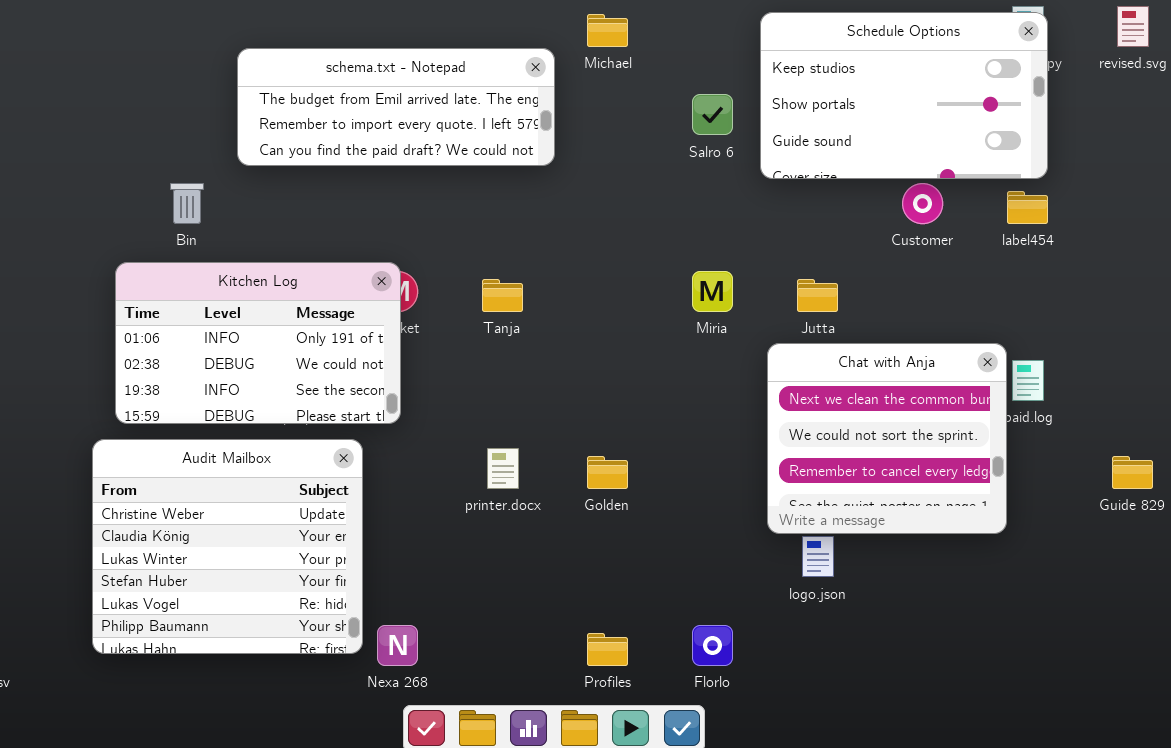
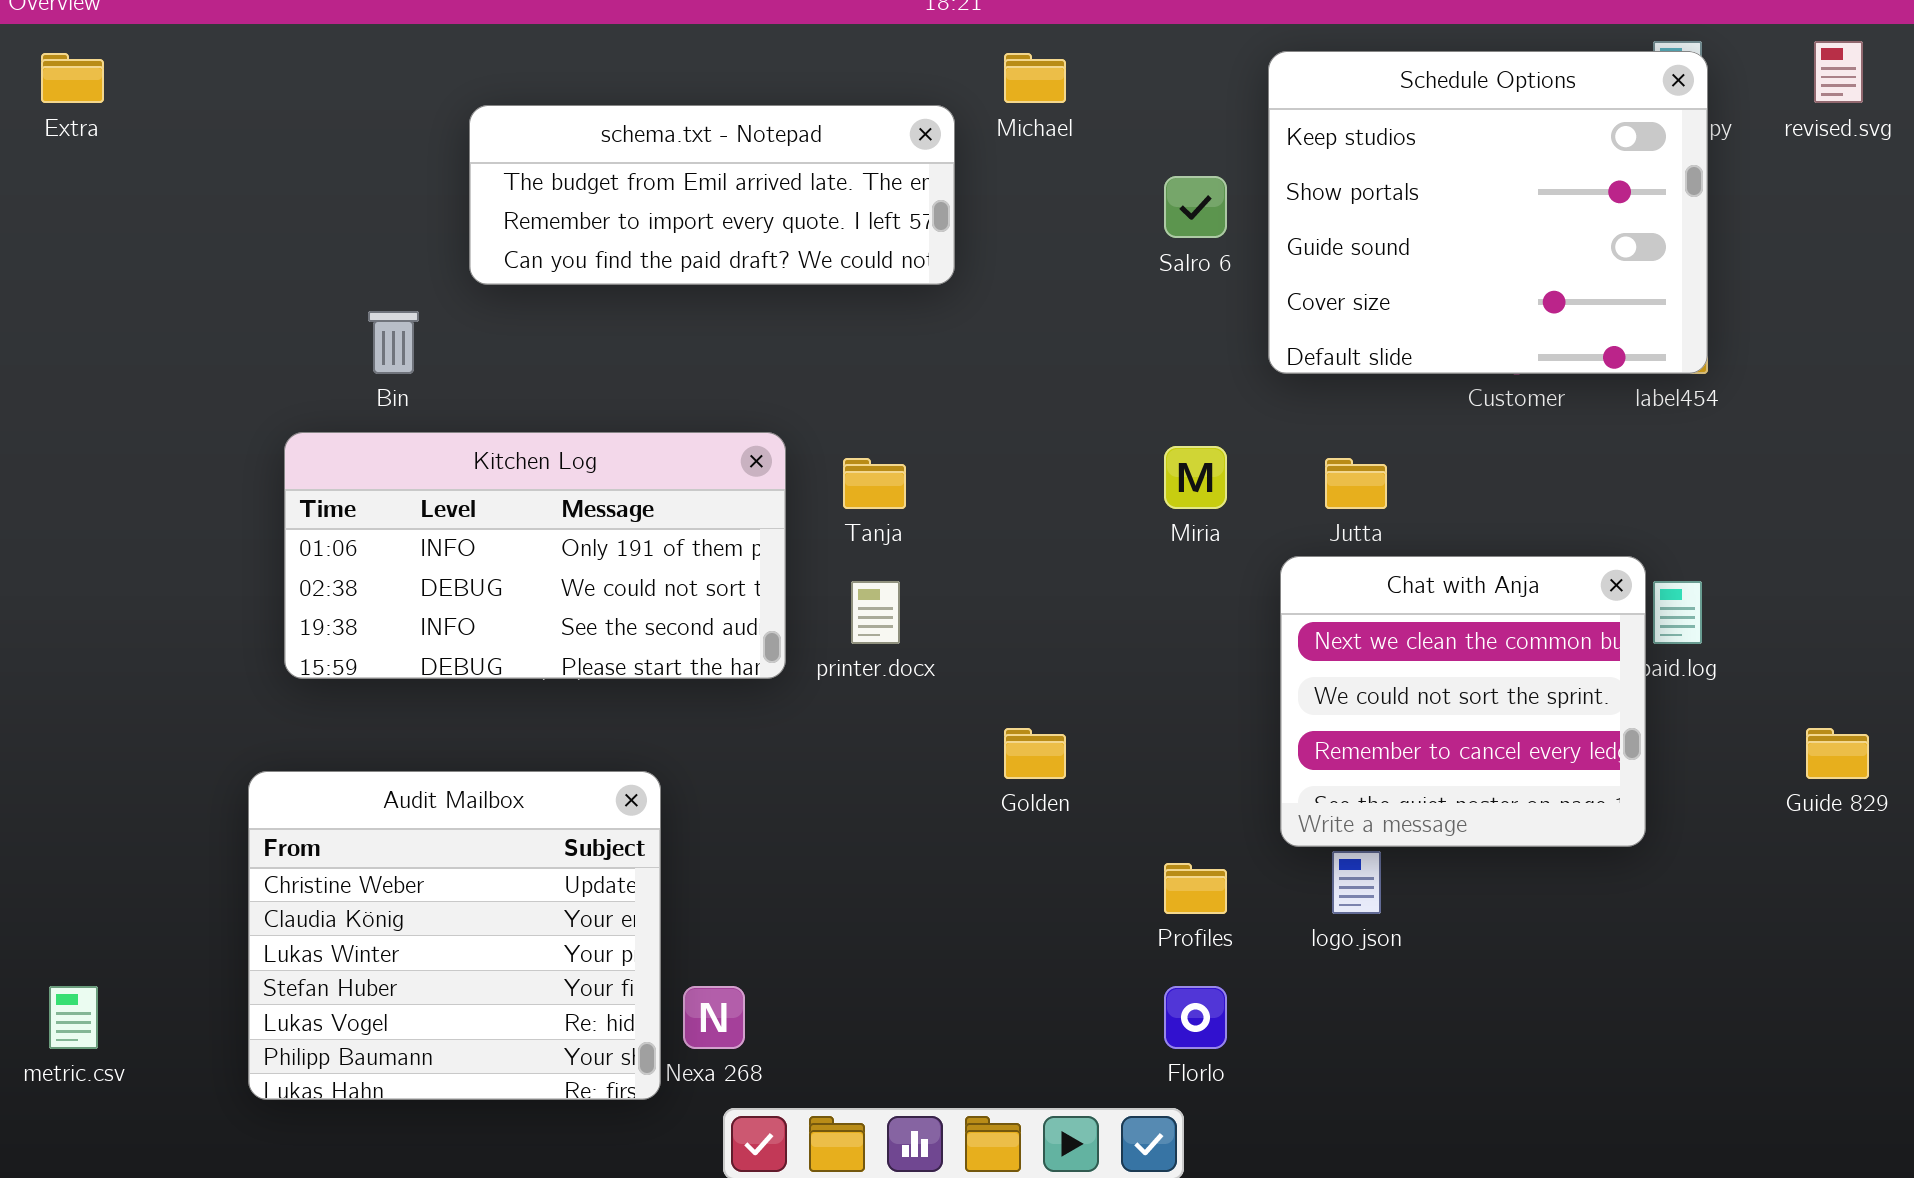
Schedule Options: [760,12,1048,179] -> [1268,51,1708,374], resized
Kitchen Log: [115,262,401,424] -> [284,432,786,679], resized
Audit Mailbox: [92,439,363,654] -> [248,771,661,1100], moved
printer.docx: [487,448,519,489] -> [851,581,900,644], moved
Profiles: [587,633,628,666] -> [1164,863,1227,914], moved

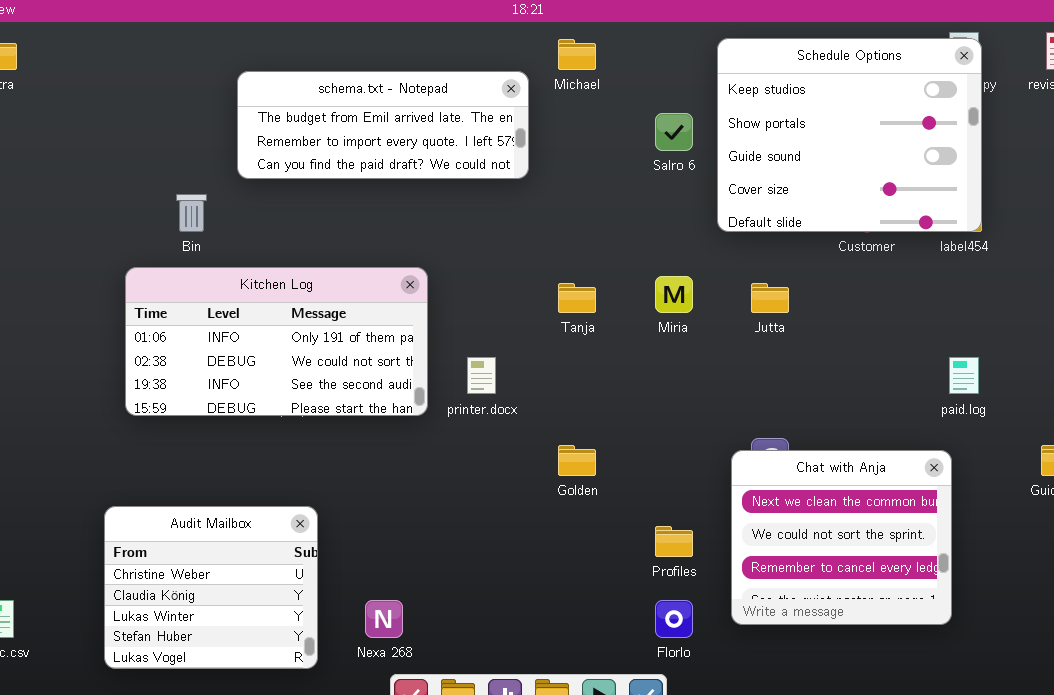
Tanja: [843,458,906,509] -> [558,283,596,313], moved
Chat with Anja: [1280,556,1646,847] -> [731,450,952,625], moved
Audit Mailbox: [248,771,661,1100] -> [104,506,318,669], resized

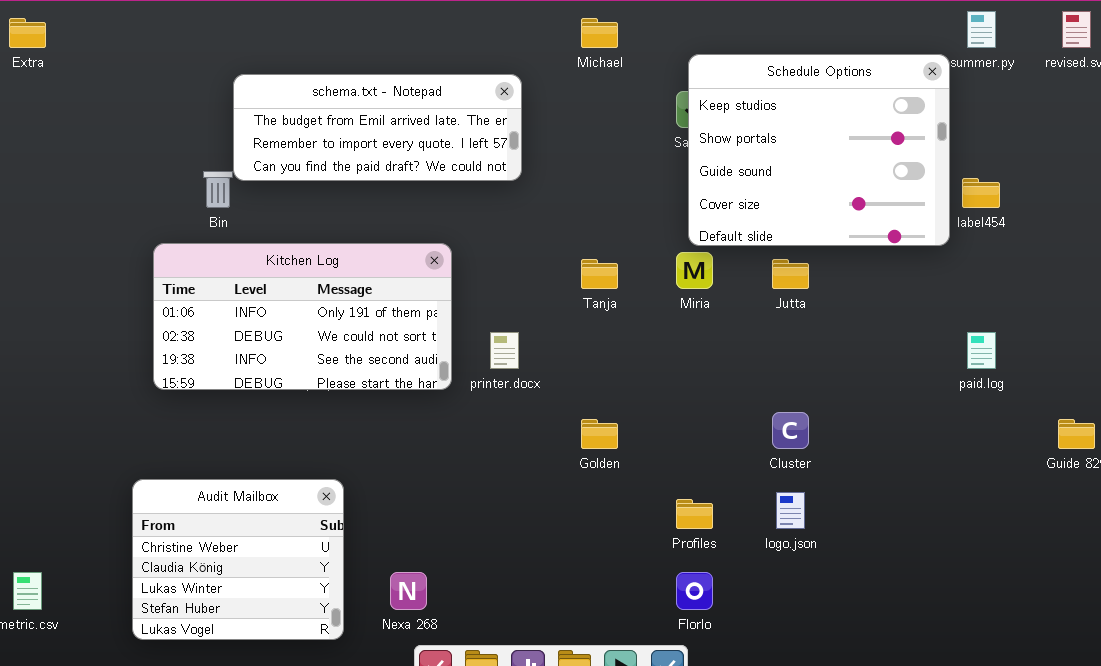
Schedule Options: [717,38,982,232] -> [688,54,950,246], moved
schema.txt - Notepad: [237,71,529,179] -> [233,74,522,181], moved
Chat with Anja: [731,450,952,625] -> none, closed

